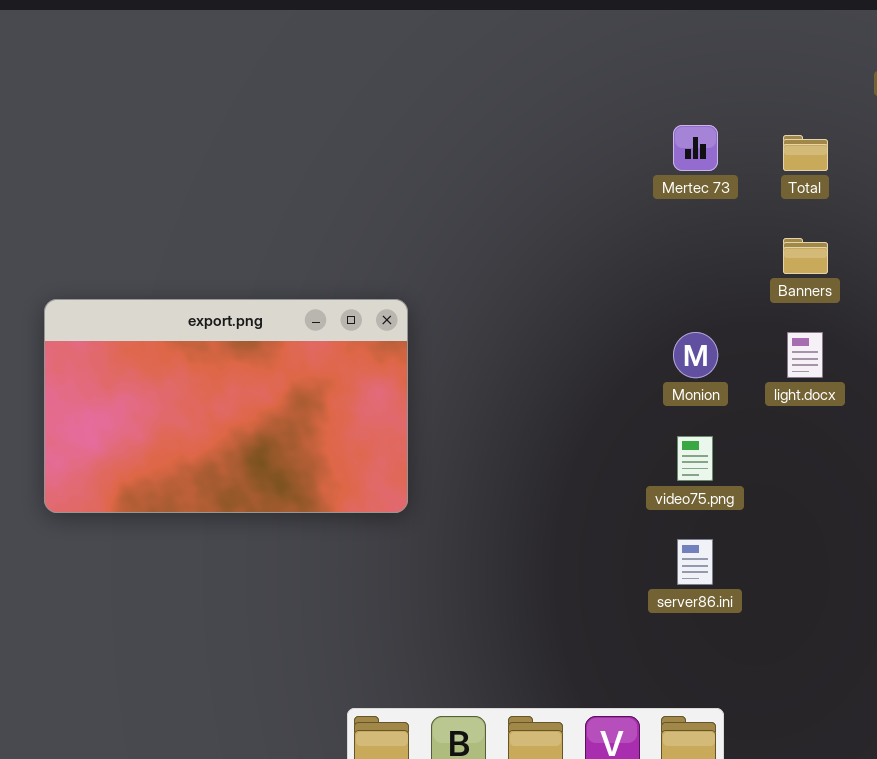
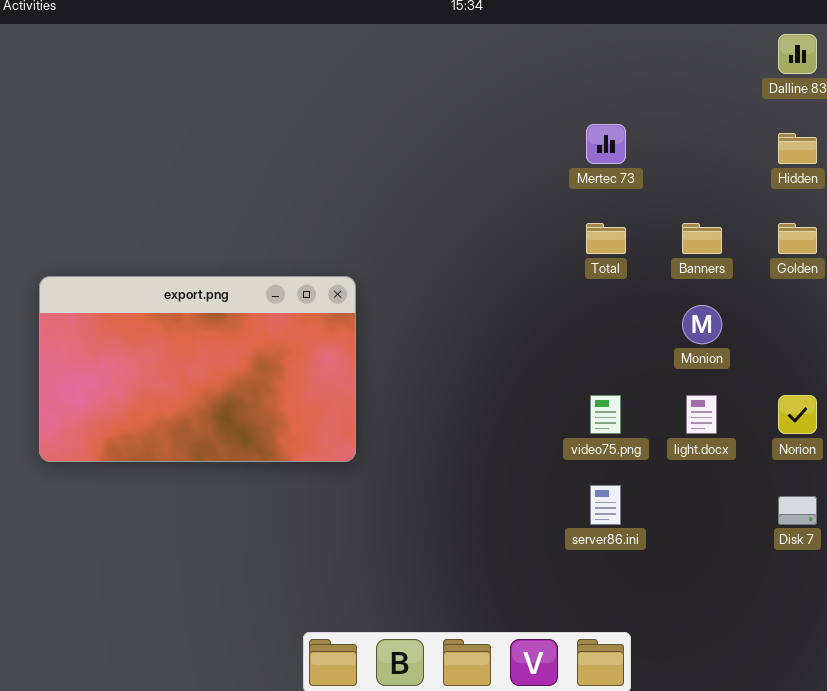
Total: [783,135,828,171] -> [586,223,626,254], moved
Monion: [673,332,718,378] -> [682,305,722,344], moved
light.docx: [787,332,823,378] -> [686,395,717,434], moved

